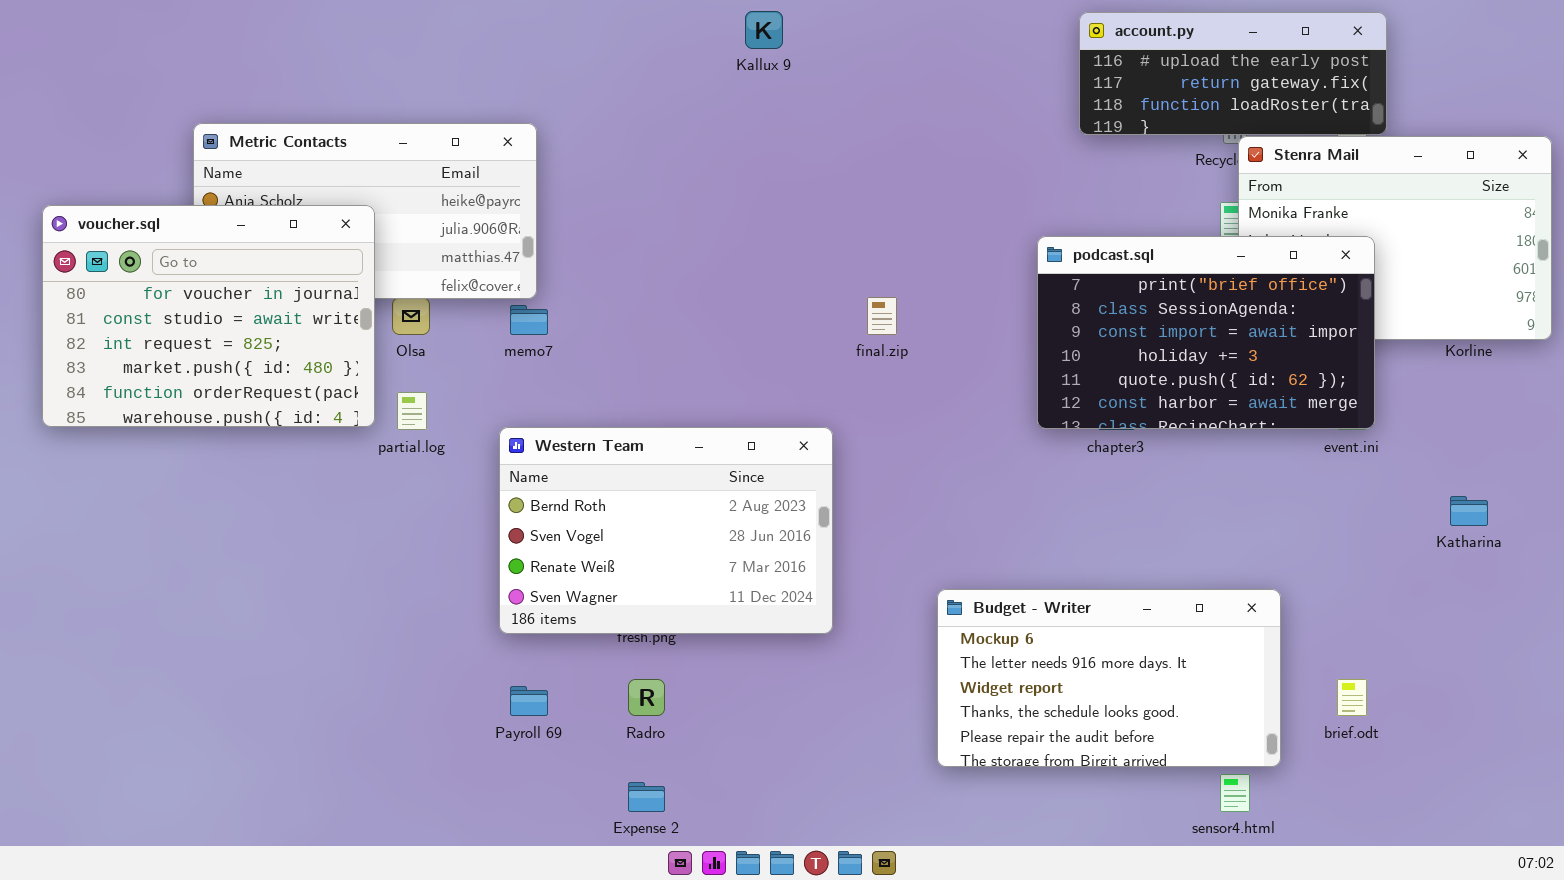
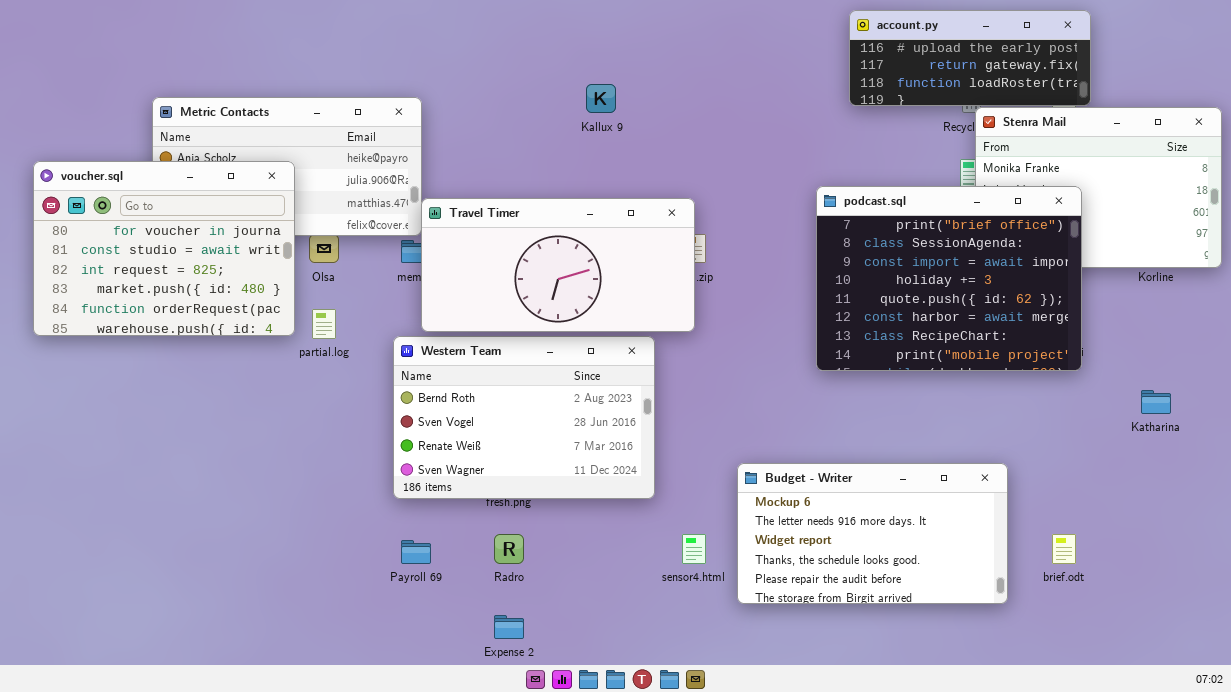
Kallux 9: [745,11,783,49] -> [586,84,616,113], moved
podcast.sql: [1037,236,1375,429] -> [816,186,1082,371], resized
Travel Timer: none -> [421,198,695,332], opened
sensor4.html: [1220,774,1250,812] -> [682,534,706,564], moved

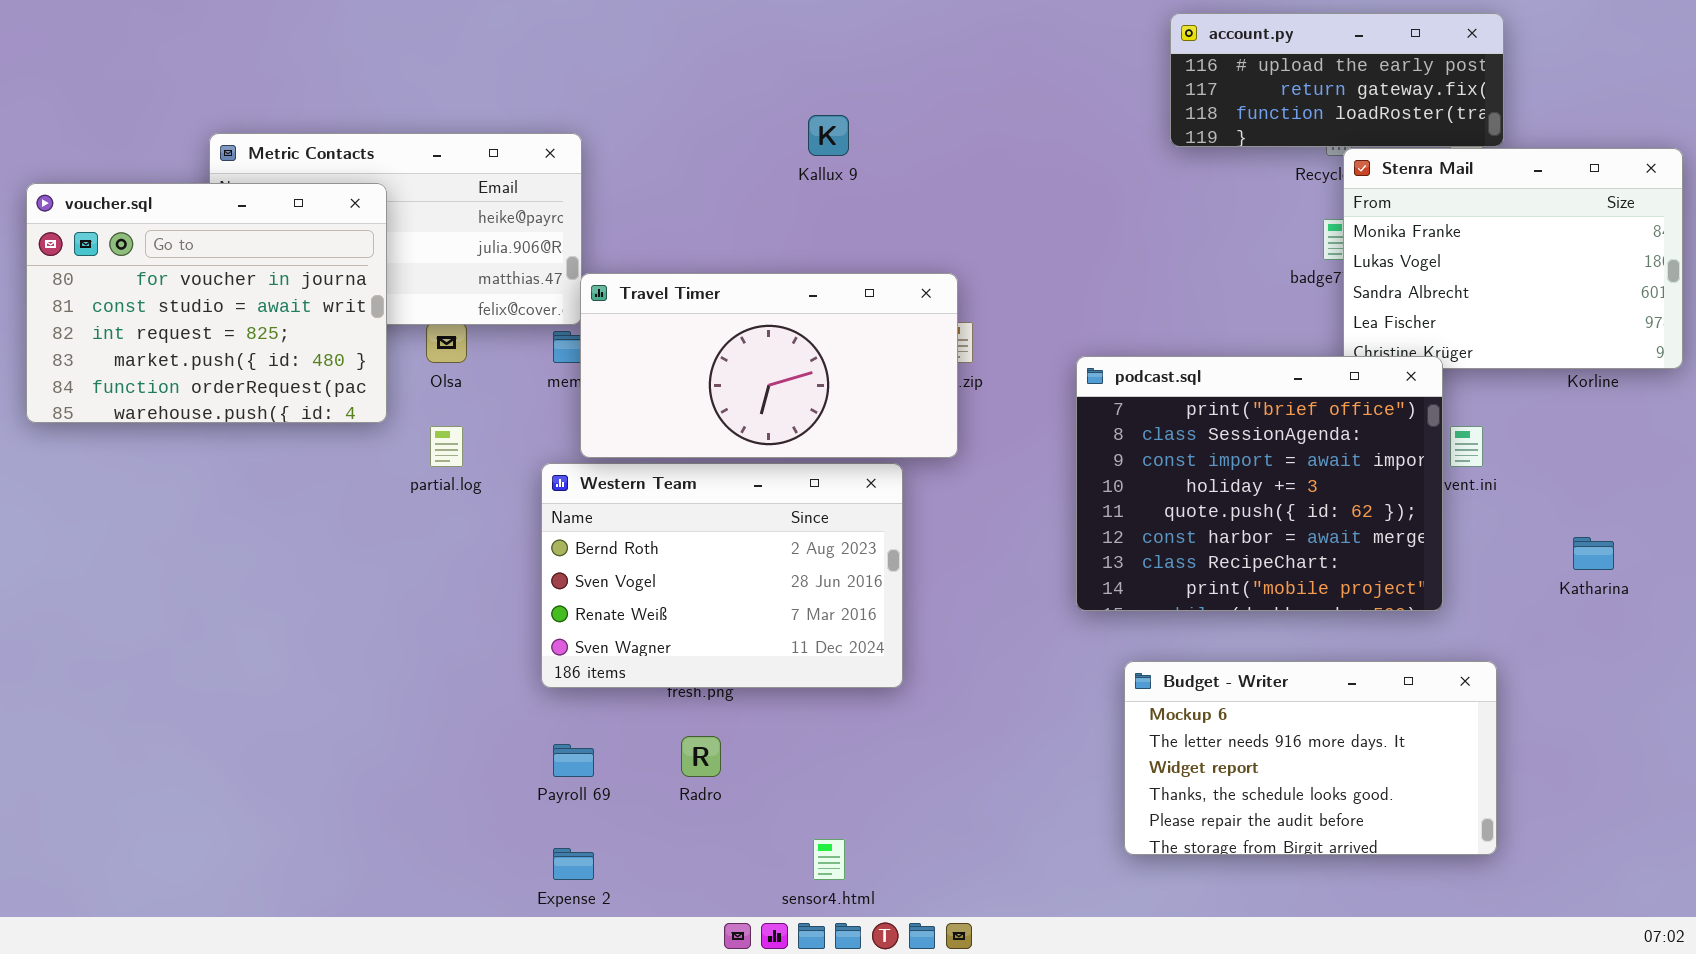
voucher.sql: [33,161,295,336] -> [26,183,387,423], moved
podcast.sql: [816,186,1082,371] -> [1076,356,1443,611], moved
Budget - Writer: [737,463,1008,604] -> [1124,661,1497,855], moved
sensor4.html: [682,534,706,564] -> [813,839,845,880], moved
Expense 2: [494,615,524,639] -> [553,848,594,880], moved

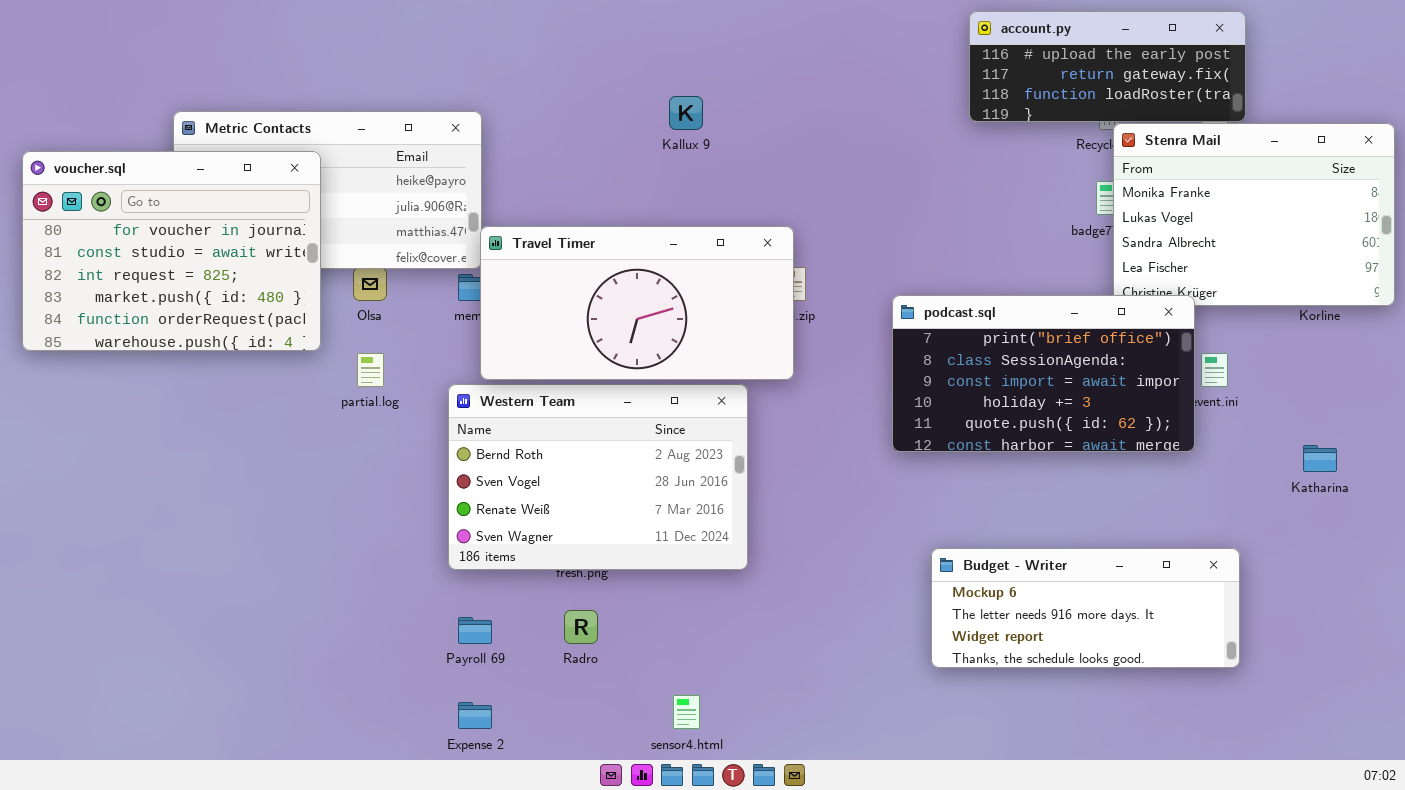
podcast.sql: [1076,356,1443,611] -> [892,295,1195,452], resized
Budget - Writer: [1124,661,1497,855] -> [931,548,1240,668], resized

